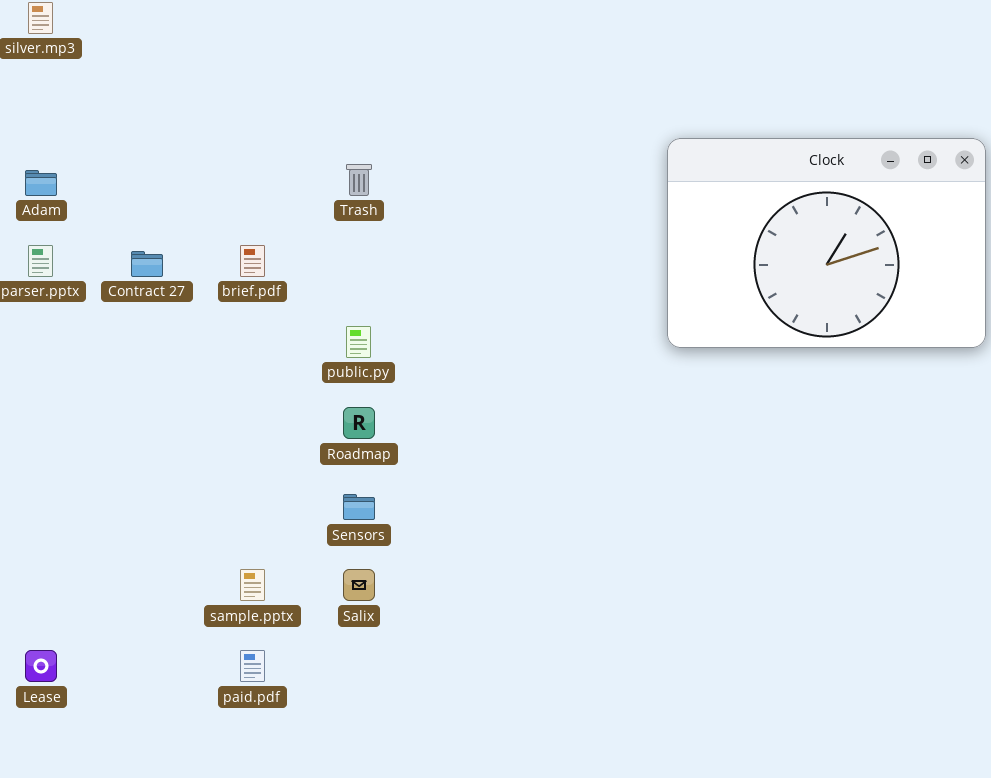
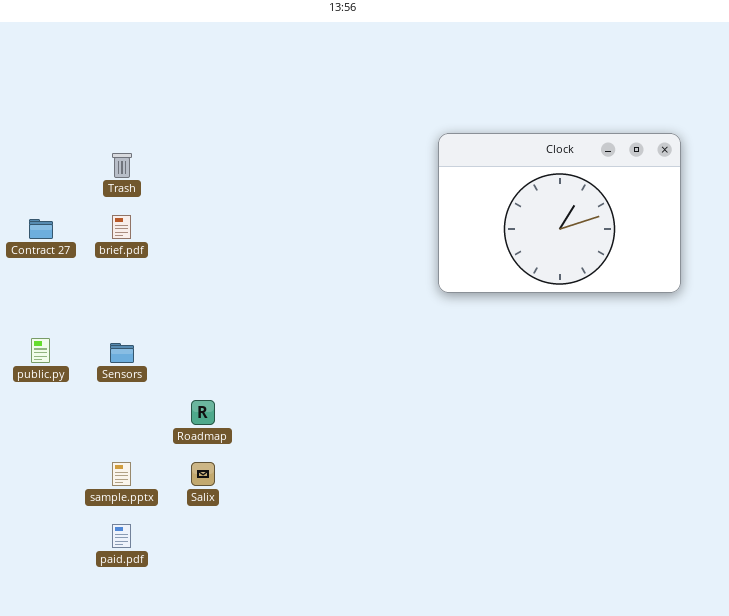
Trash: [346,164,372,196] -> [112,153,132,178], moved
public.py: [346,326,371,358] -> [31,338,50,363], moved
Roadmap: [343,407,375,439] -> [191,400,215,425], moved
Sensors: [343,494,375,520] -> [110,343,134,363], moved

